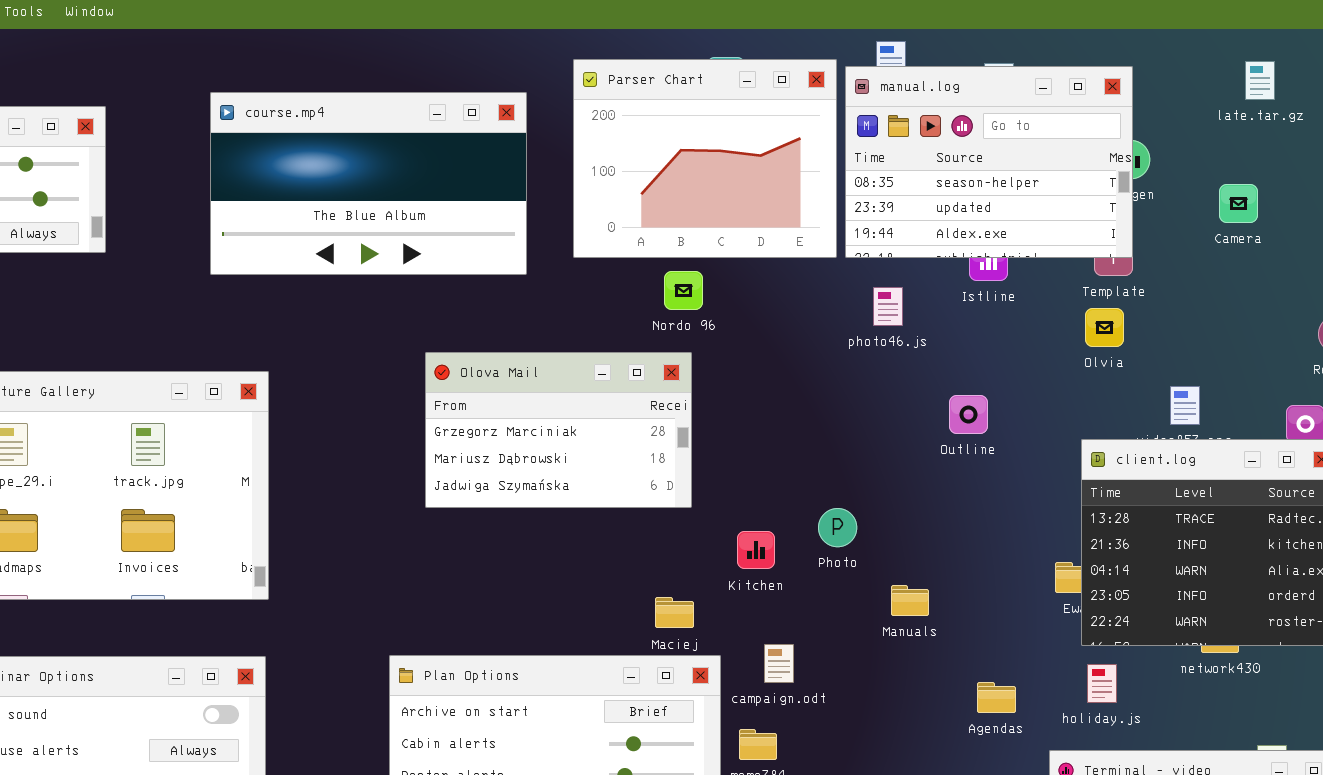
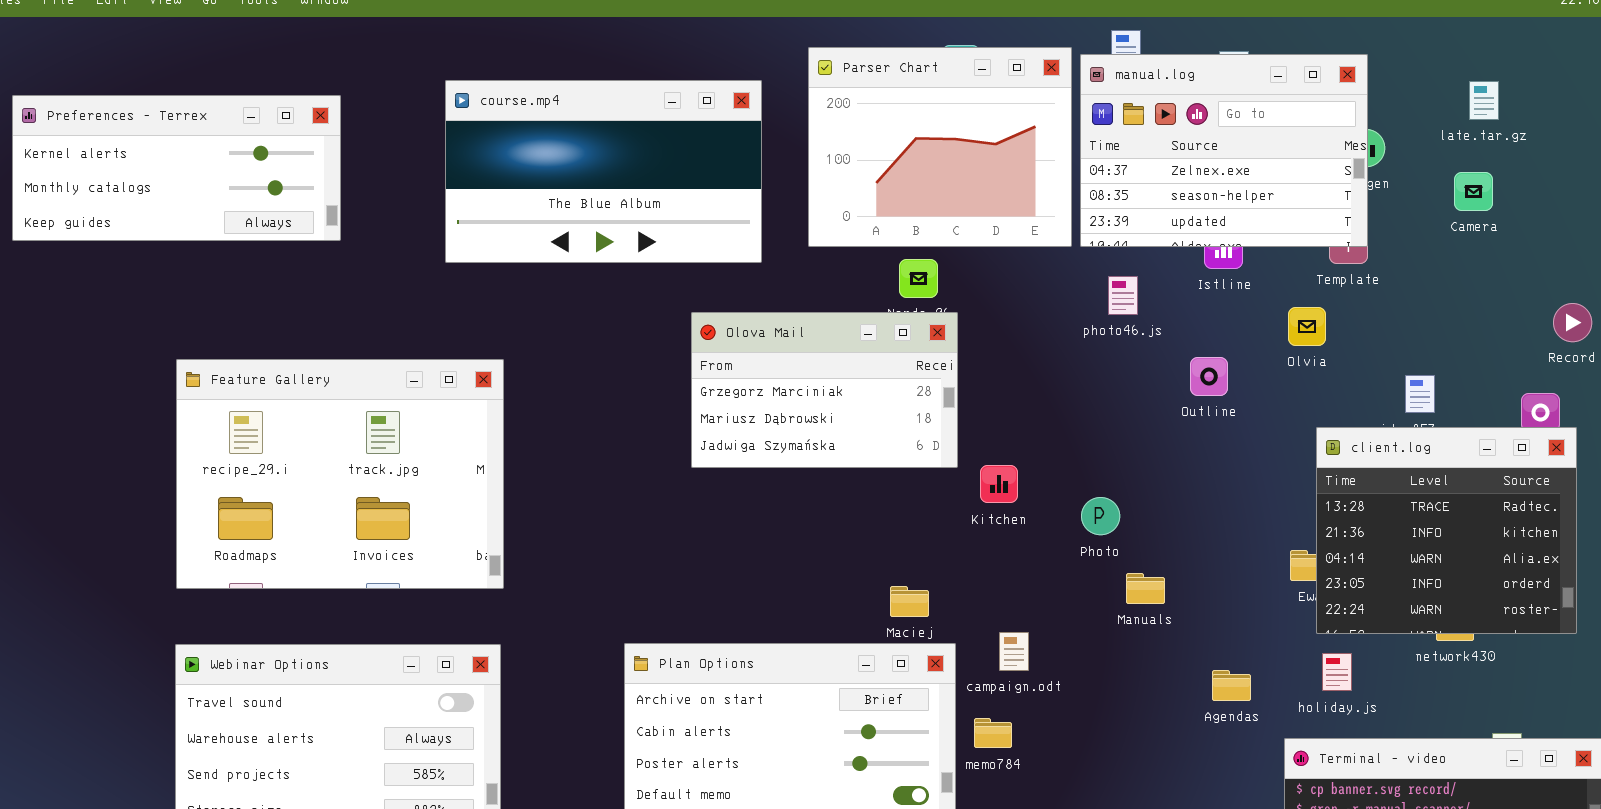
late.tar.gz: [1245,61,1275,100] -> [1469,81,1499,120], moved
manual.log: [845,66,1133,258] -> [1080,54,1368,247], scrolled up 1 row
Olvia: [1085,308,1124,347] -> [1288,307,1326,346], moved
Olova Mail: [425,352,692,508] -> [691,312,958,468], moved
Outline: [949,395,988,434] -> [1190,357,1228,396], moved
Photo: [818,508,857,547] -> [1081,497,1120,535], moved
Kitchen: [737,531,775,569] -> [980,465,1018,503], moved

